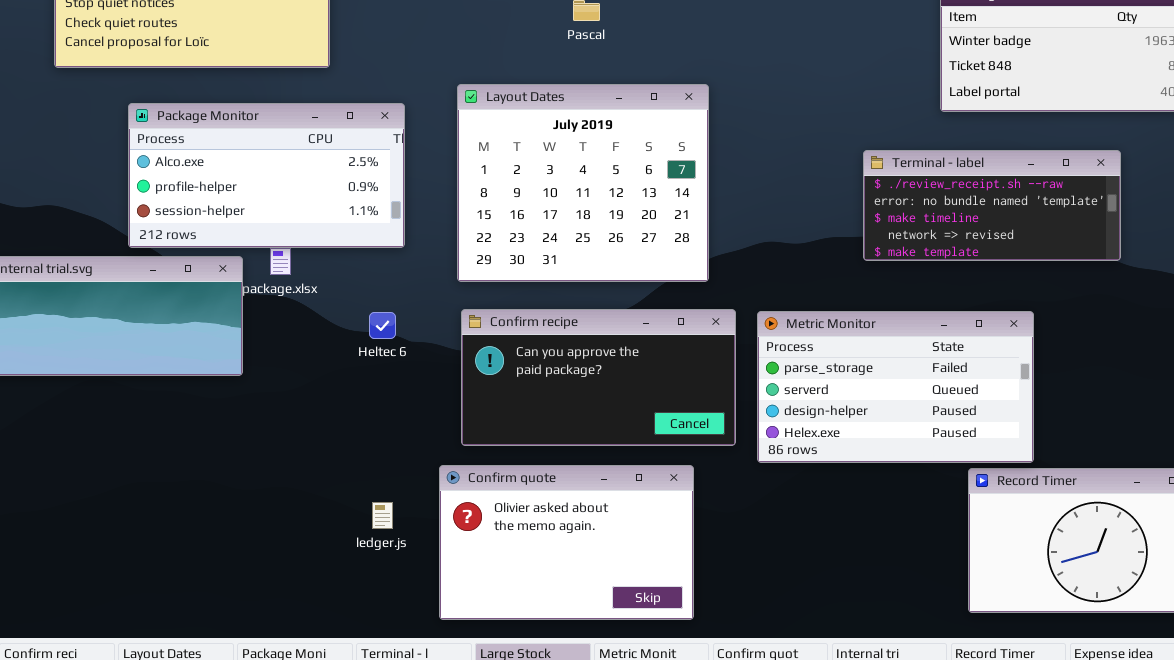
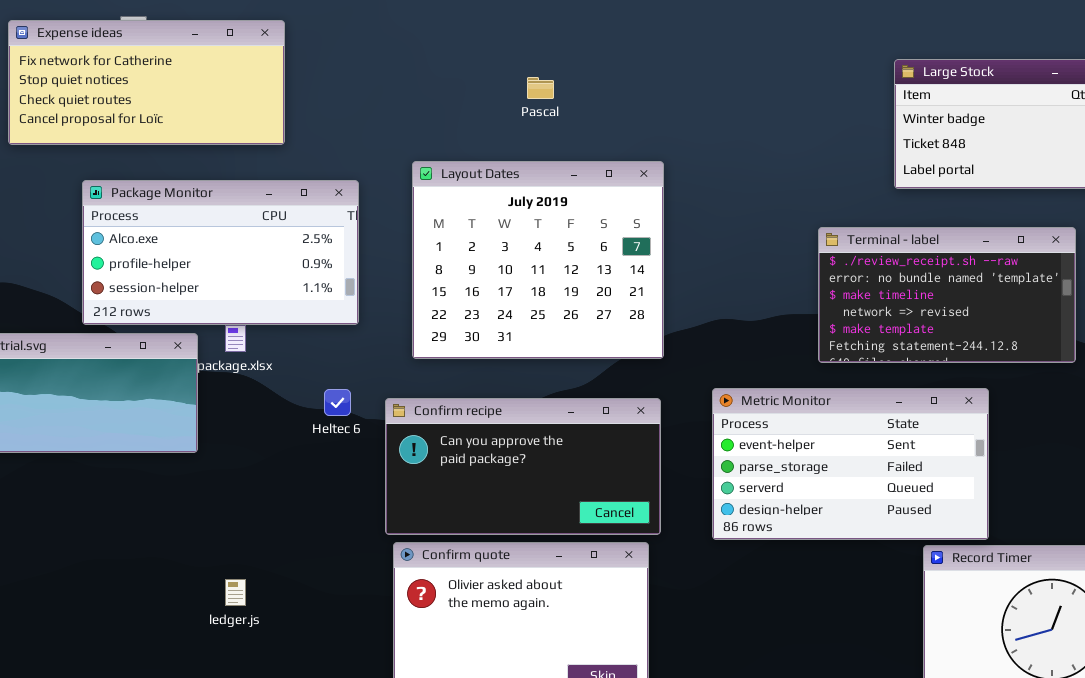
Terminal - label: [863,150,1121,261] -> [818,227,1076,363], resized
Confirm recipe: [461,309,736,446] -> [385,398,661,535], moved
Metric Monitor: [757,311,1034,463] -> [712,388,989,540], scrolled up 1 row
ledger.js: [372,502,393,529] -> [225,579,246,606], moved

